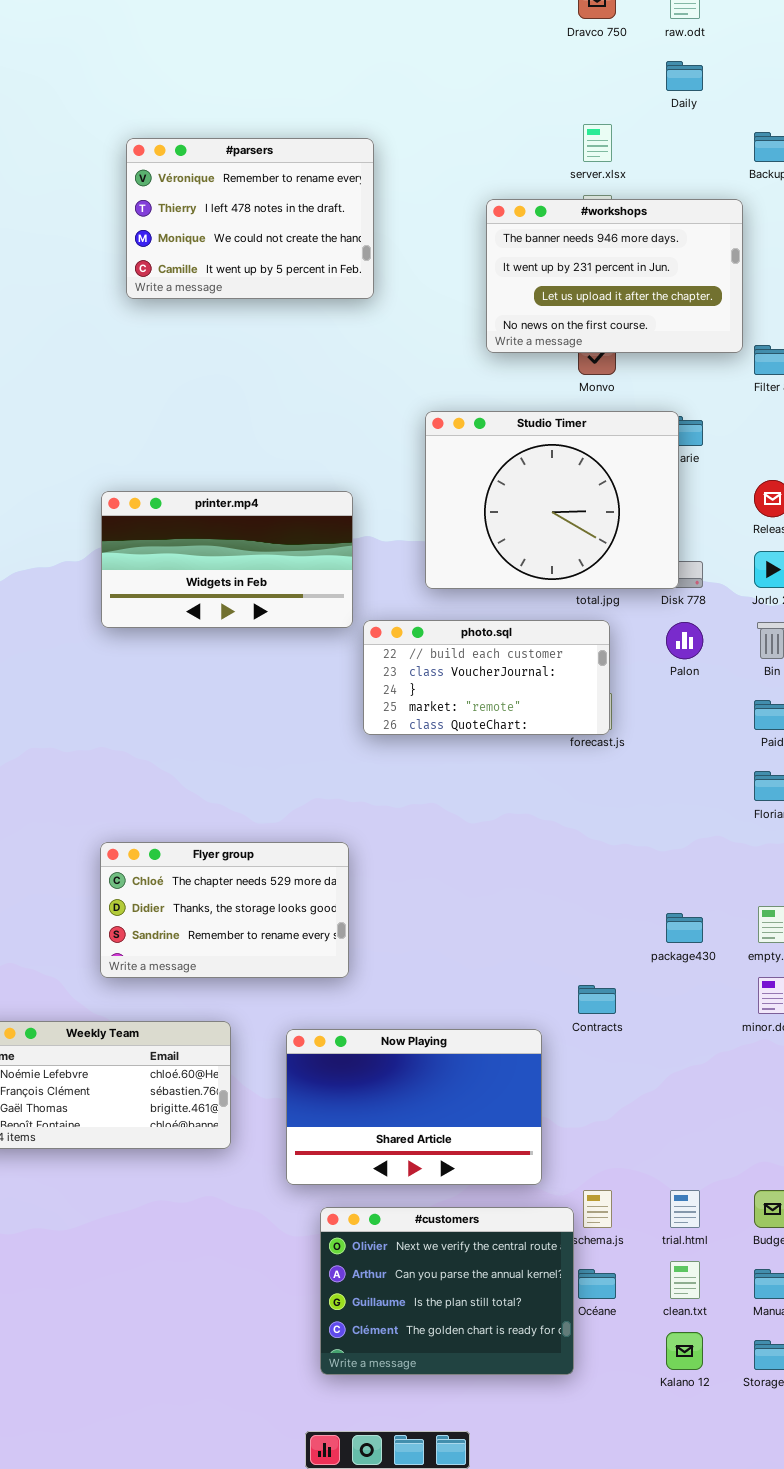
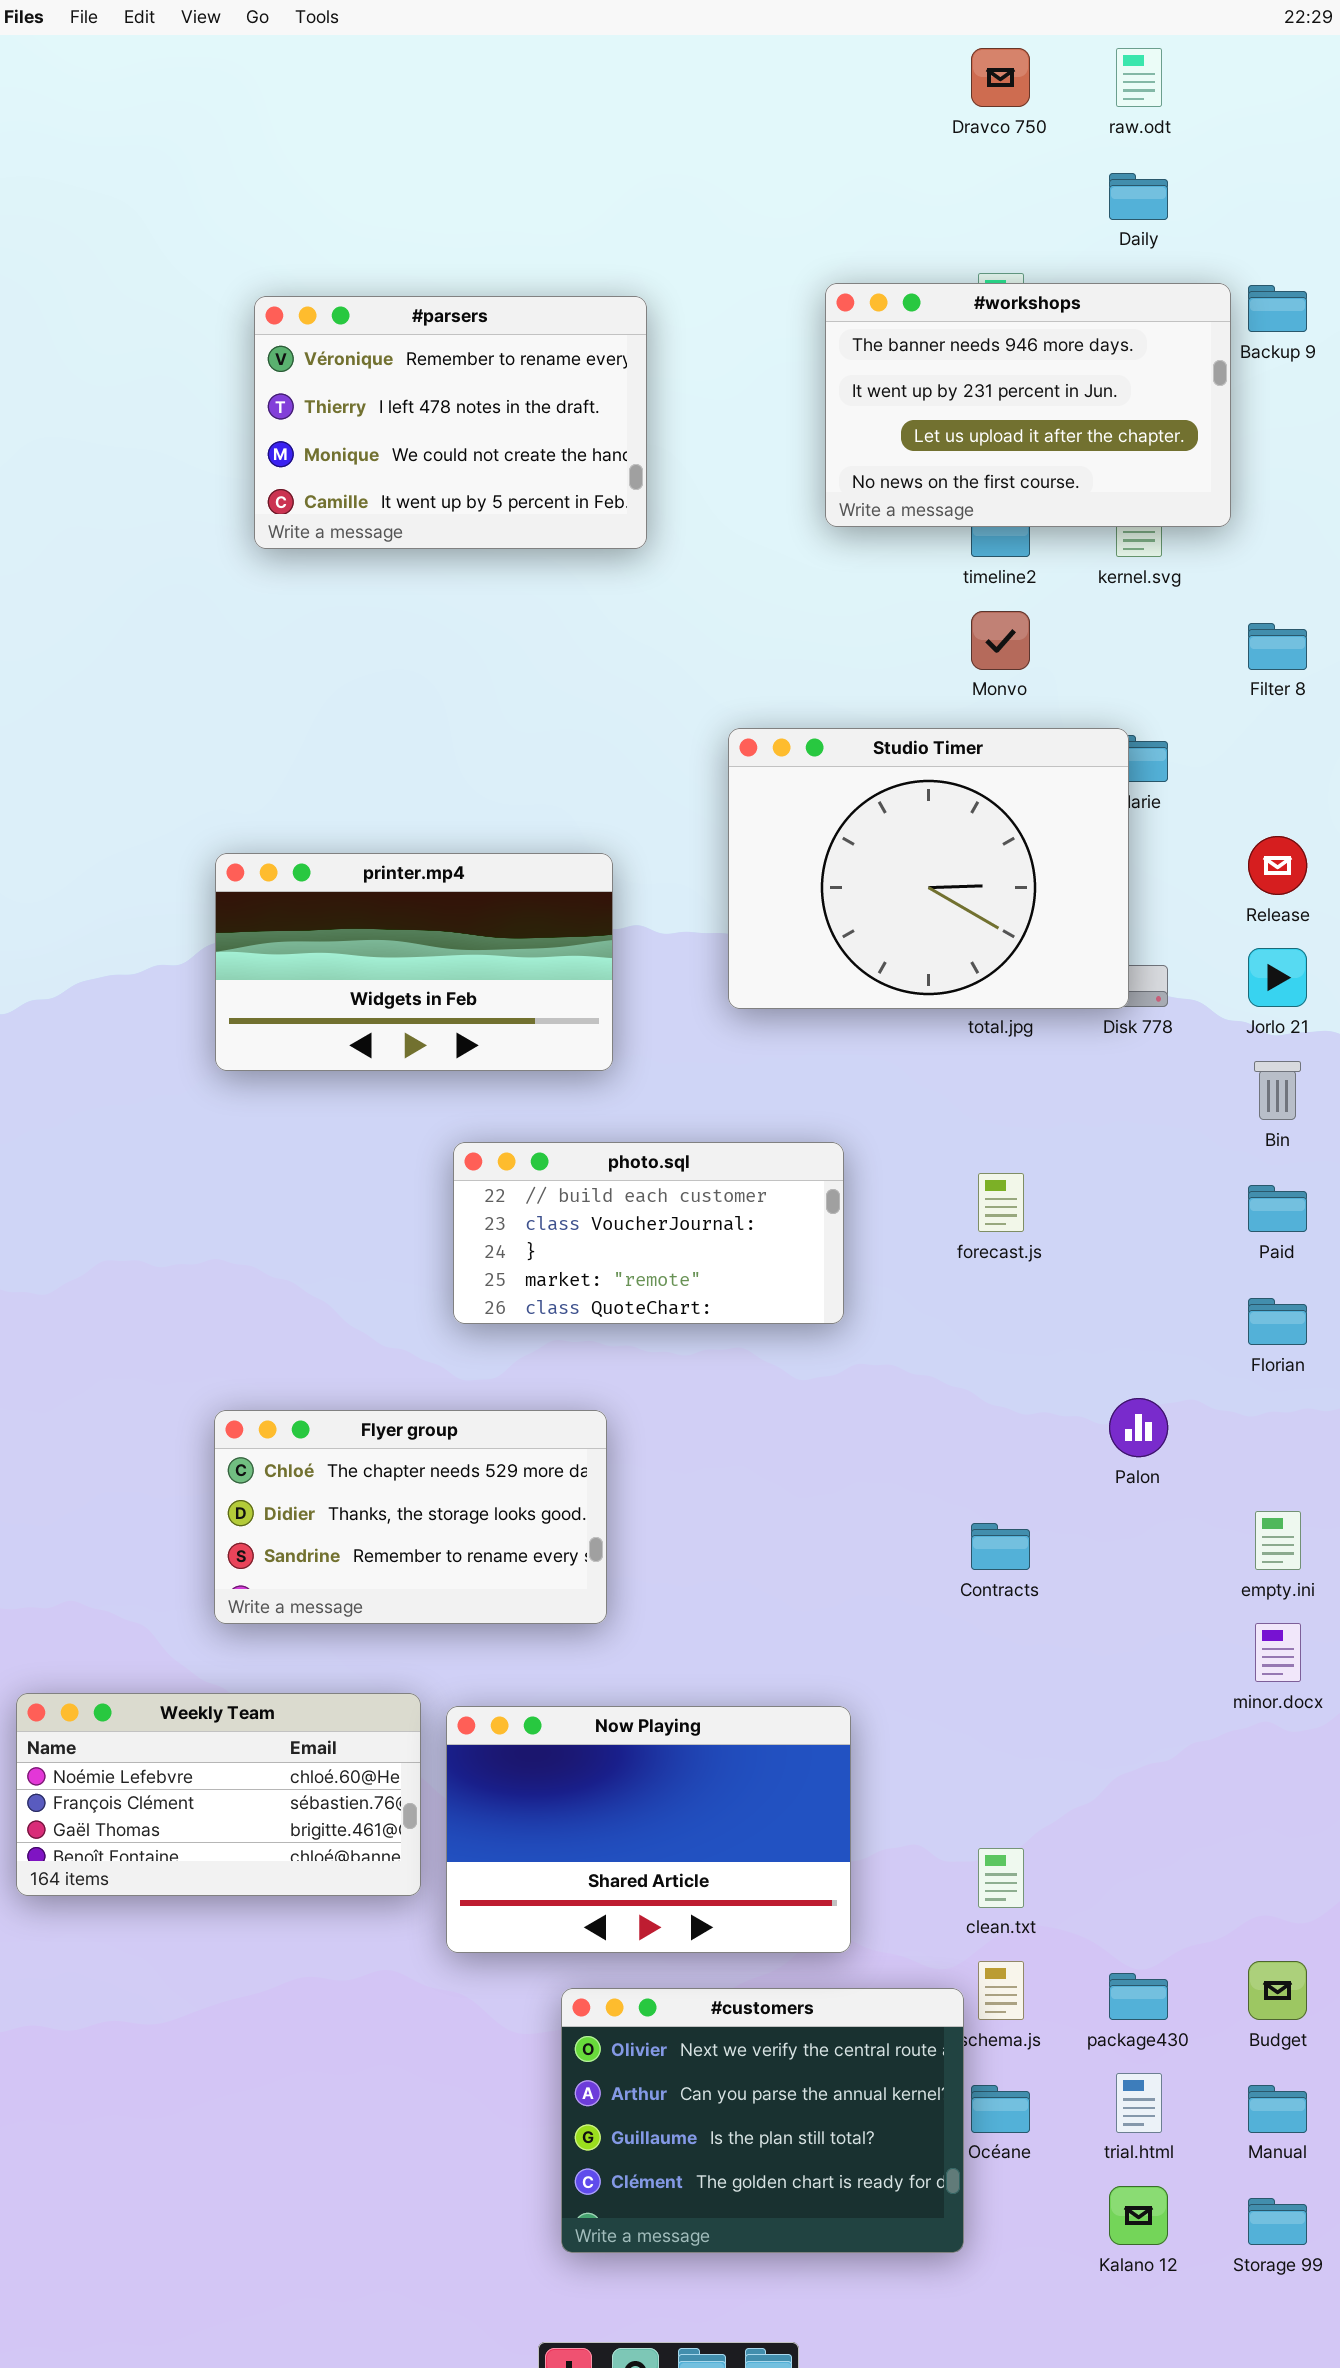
#workshops: [486,199,743,353] -> [825,283,1231,527], moved
photo.sql: [363,620,610,735] -> [453,1142,844,1324], moved
Palon: [666,622,703,659] -> [1109,1398,1168,1457], moved
package430: [666,913,703,943] -> [1109,1973,1168,2020], moved
Contracts: [578,985,616,1014] -> [971,1523,1030,1570], moved
Now Playing: [286,1029,542,1185] -> [446,1706,851,1953], moved
trial.html: [670,1190,700,1228] -> [1116,2073,1162,2133], moved
clean.txt: [670,1261,700,1299] -> [978,1848,1024,1908], moved

